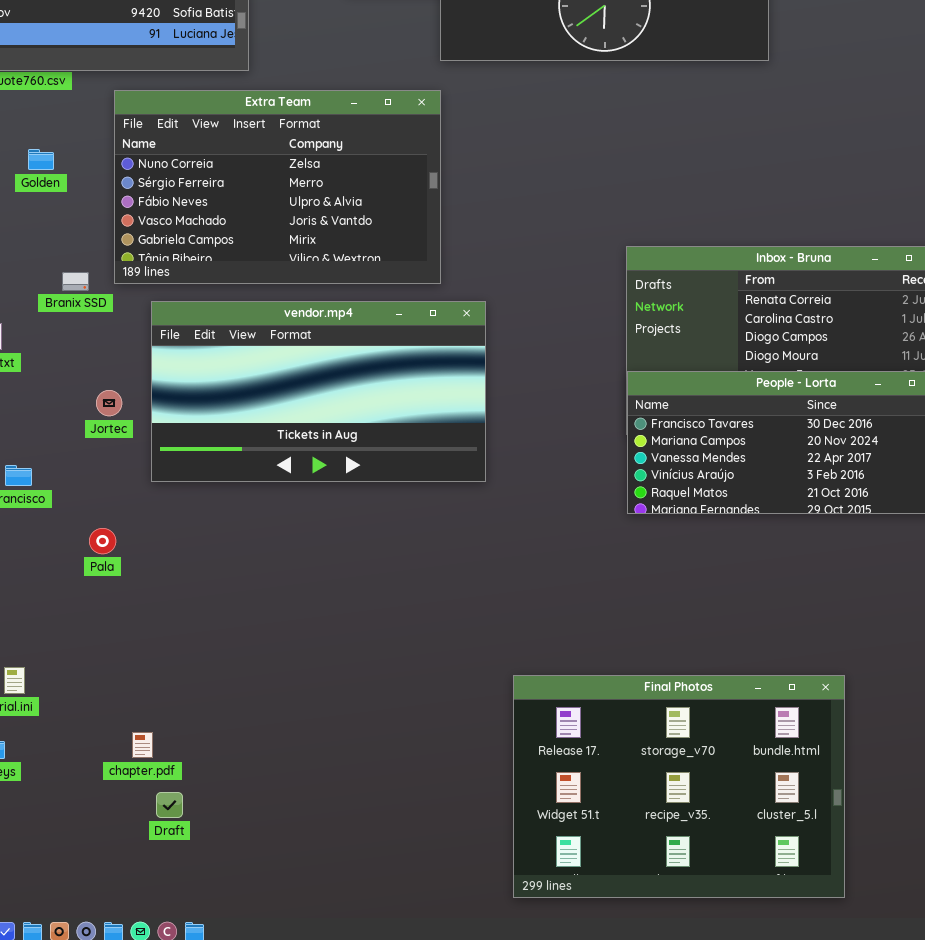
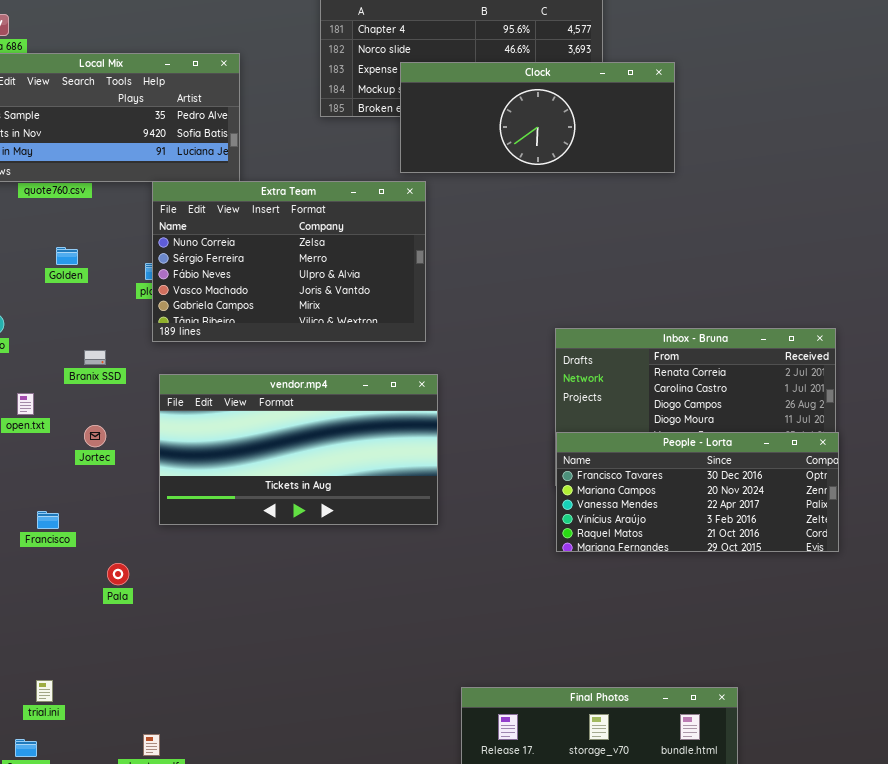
Extra Team: [114,90,441,284] -> [152,181,426,342], moved
Jortec: [96,390,122,416] -> [84,425,106,447], moved

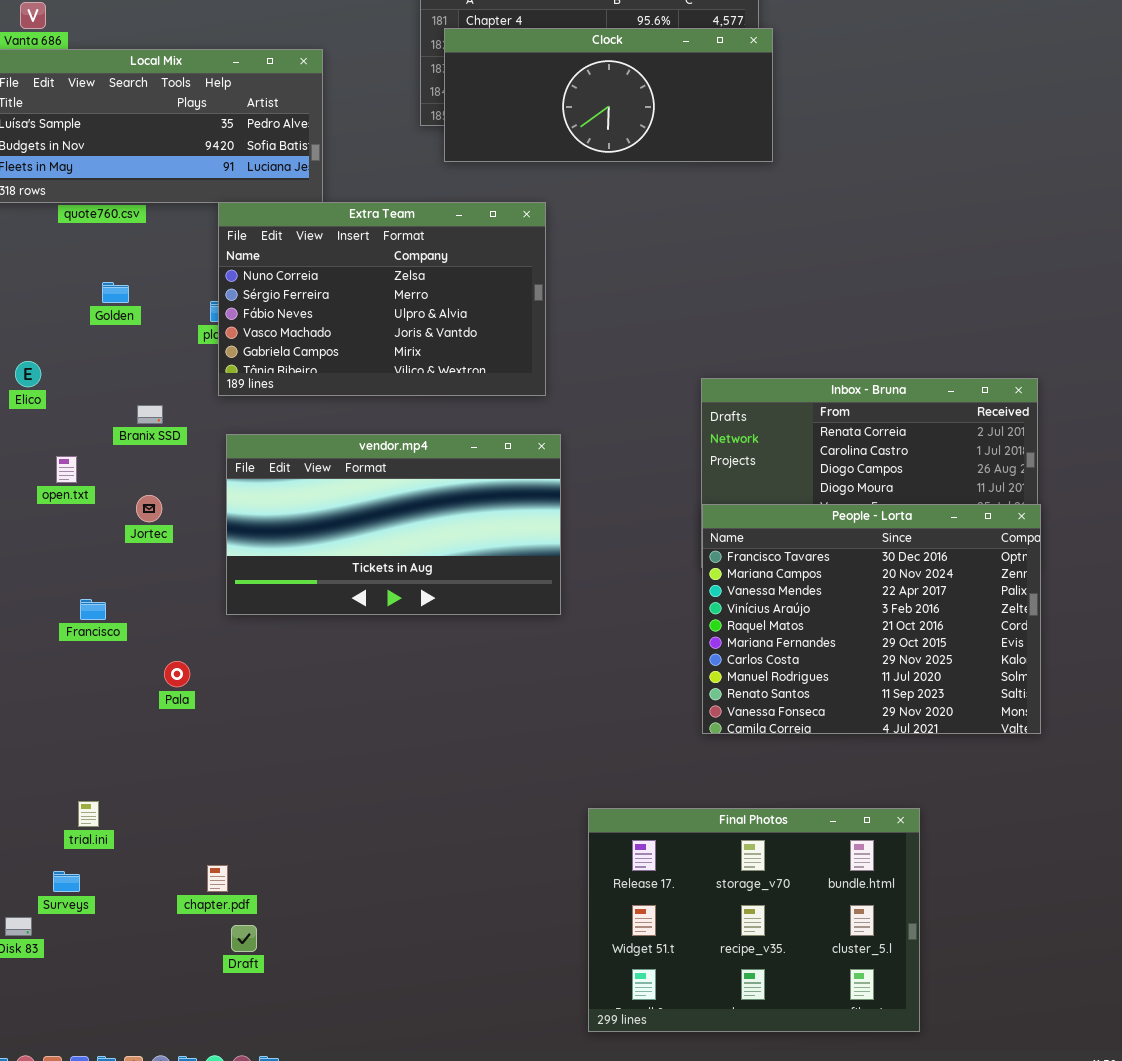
Clock: [400,62,675,173] -> [444,28,773,162], moved
People - Lorta: [556,432,839,552] -> [702,504,1041,734], resized

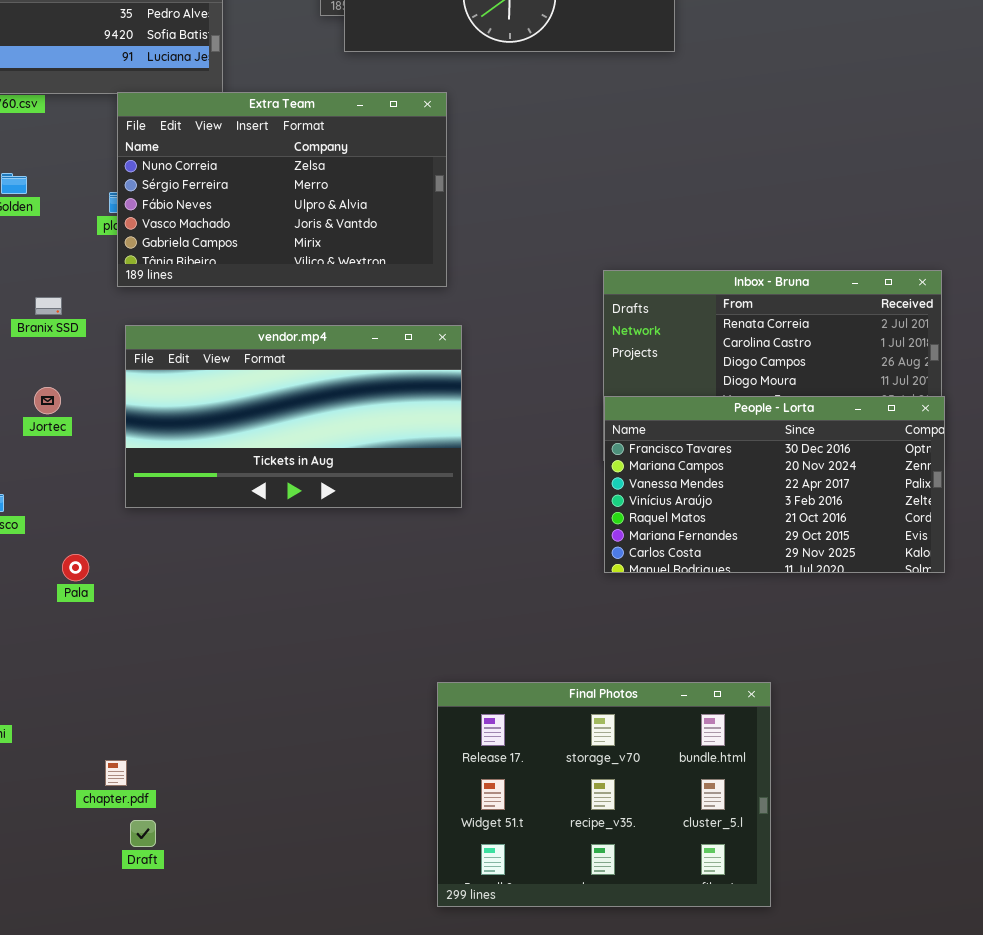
People - Lorta: [702,504,1041,734] -> [604,396,945,573], resized
Final Photos: [588,808,920,1032] -> [437,682,771,907], moved

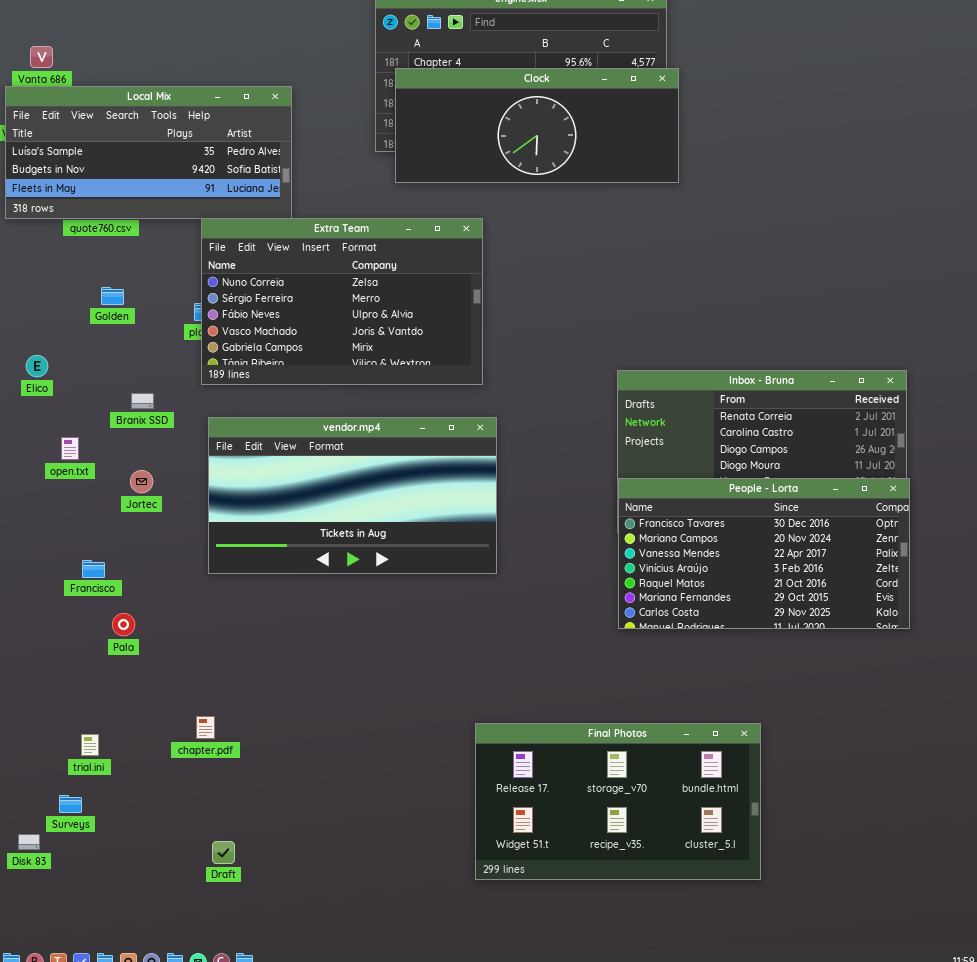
Pala: [62,554,89,581] -> [112,613,135,636], moved
Final Photos: [437,682,771,907] -> [475,723,761,880], resized
chapter.pdf: [105,760,127,786] -> [196,716,215,739], moved

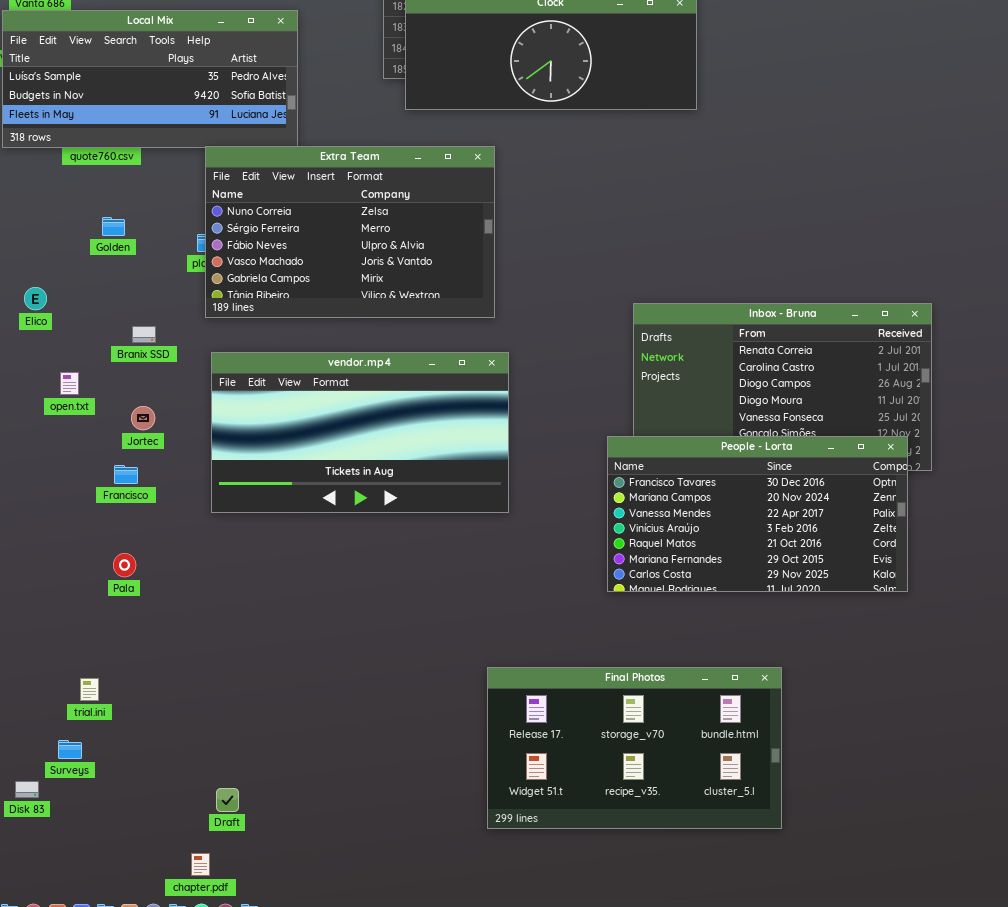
People - Lorta: [618,478,910,629] -> [607,436,908,592], moved
Francisco: [82,560,105,578] -> [114,465,138,484], moved
chapter.pdf: [196,716,215,739] -> [191,853,210,876], moved

